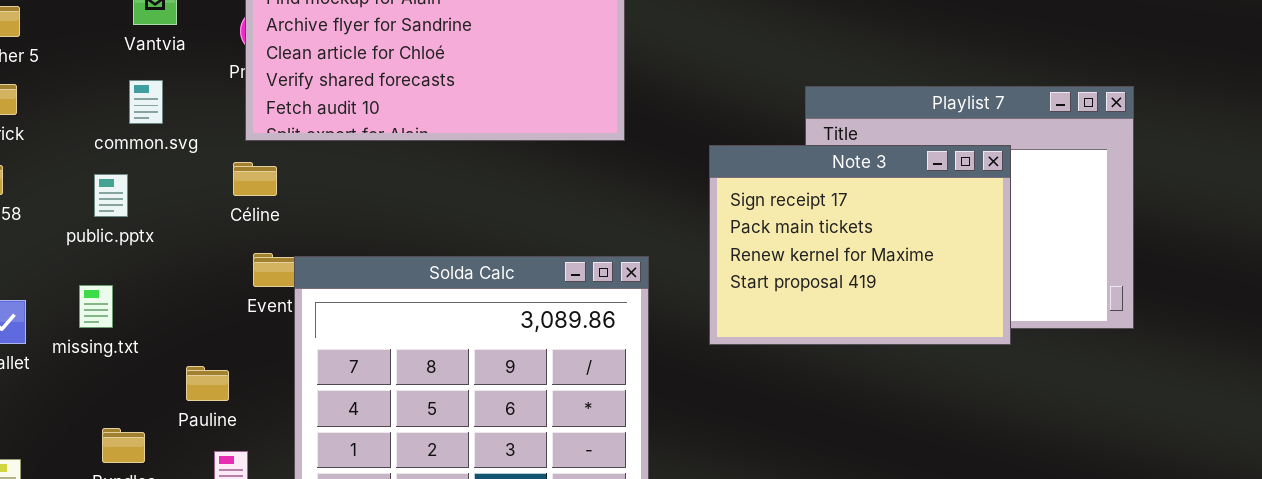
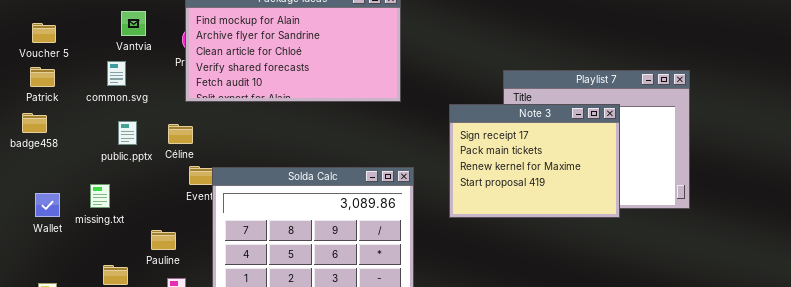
common.svg: [129,80,163,124] -> [107,61,126,86], moved
Céline: [233,162,277,196] -> [168,124,193,144], moved
public.pptx: [94,174,128,217] -> [118,121,137,145], moved

